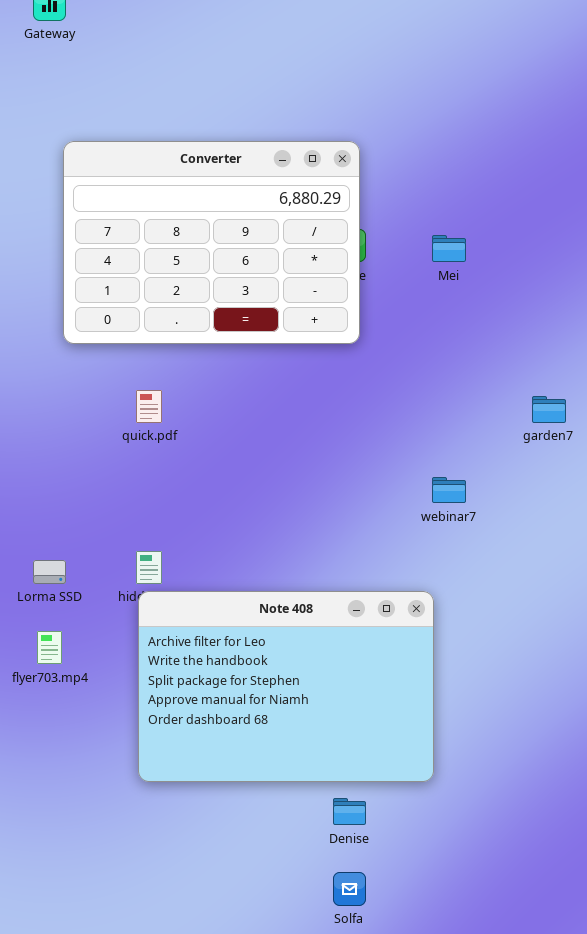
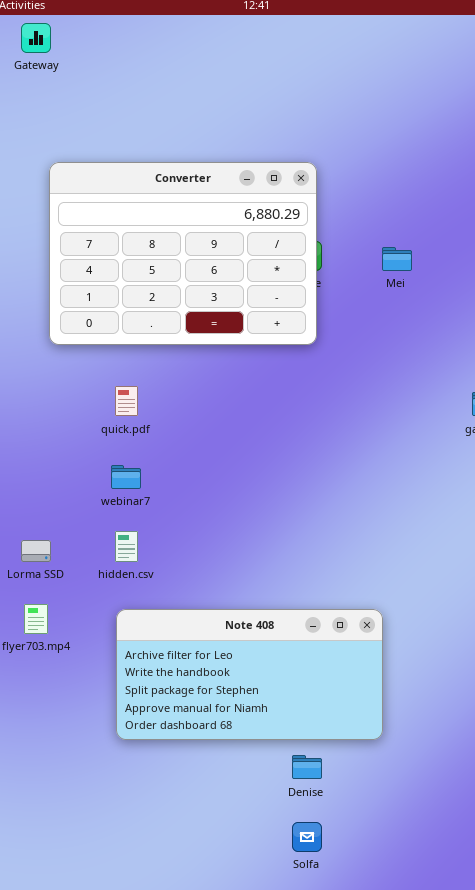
webinar7: [432,477,466,503] -> [111,465,141,489], moved
Note 408: [138,591,434,782] -> [116,609,383,740], resized

